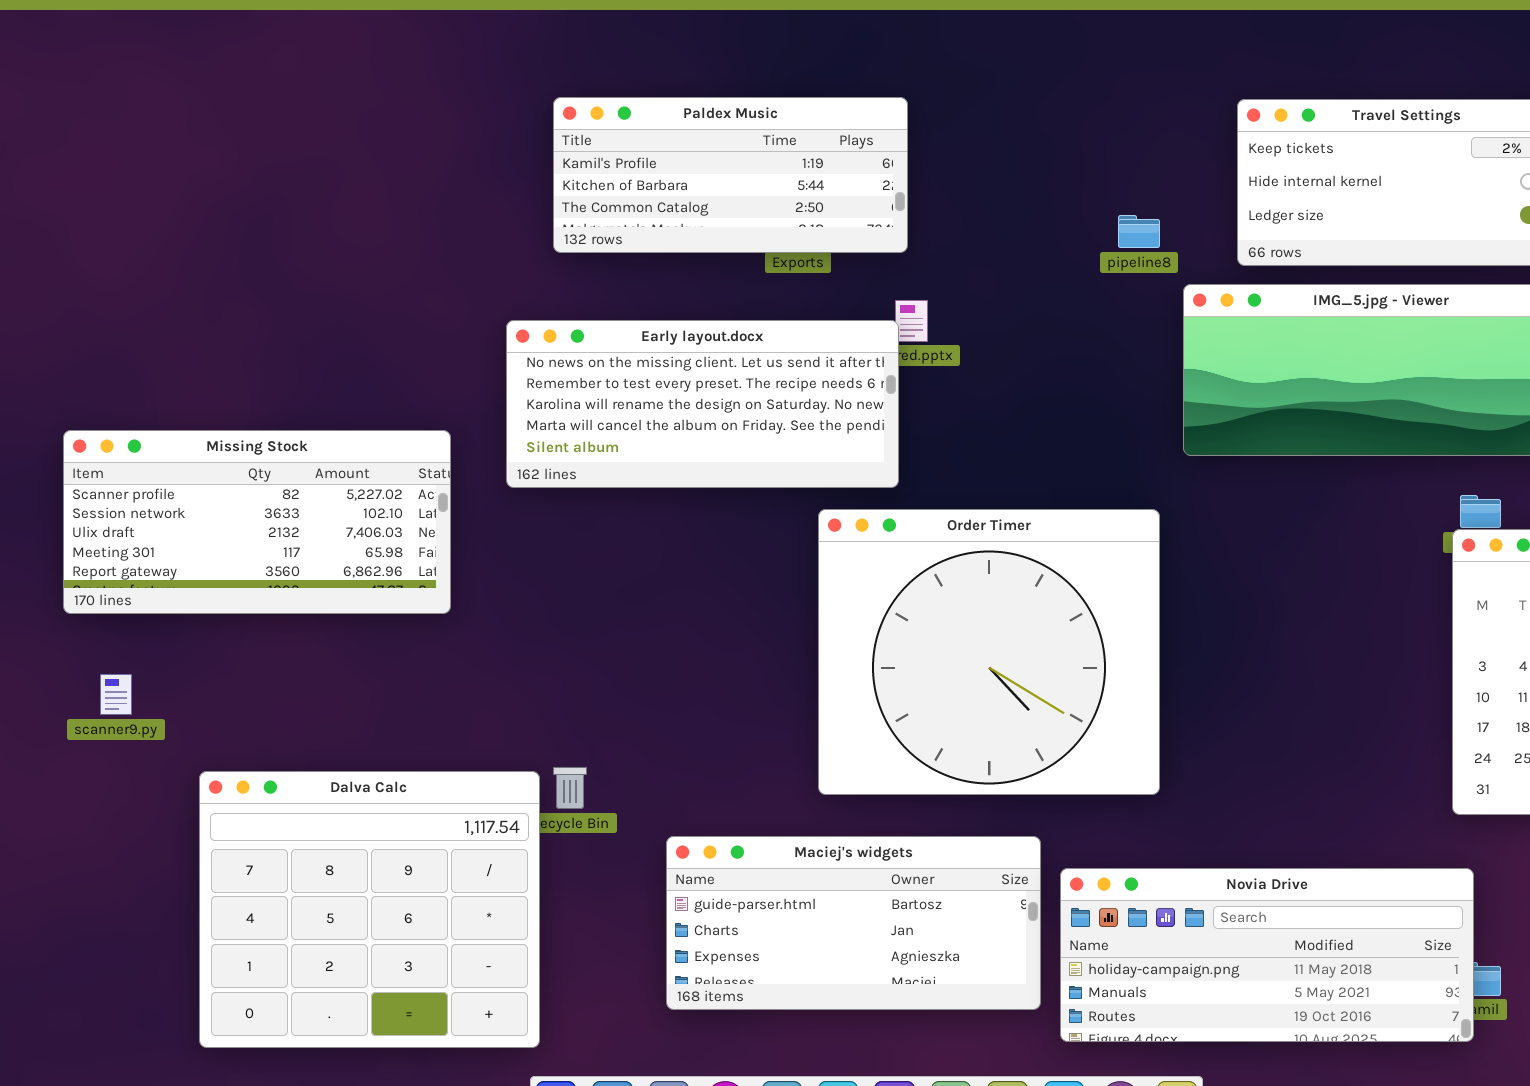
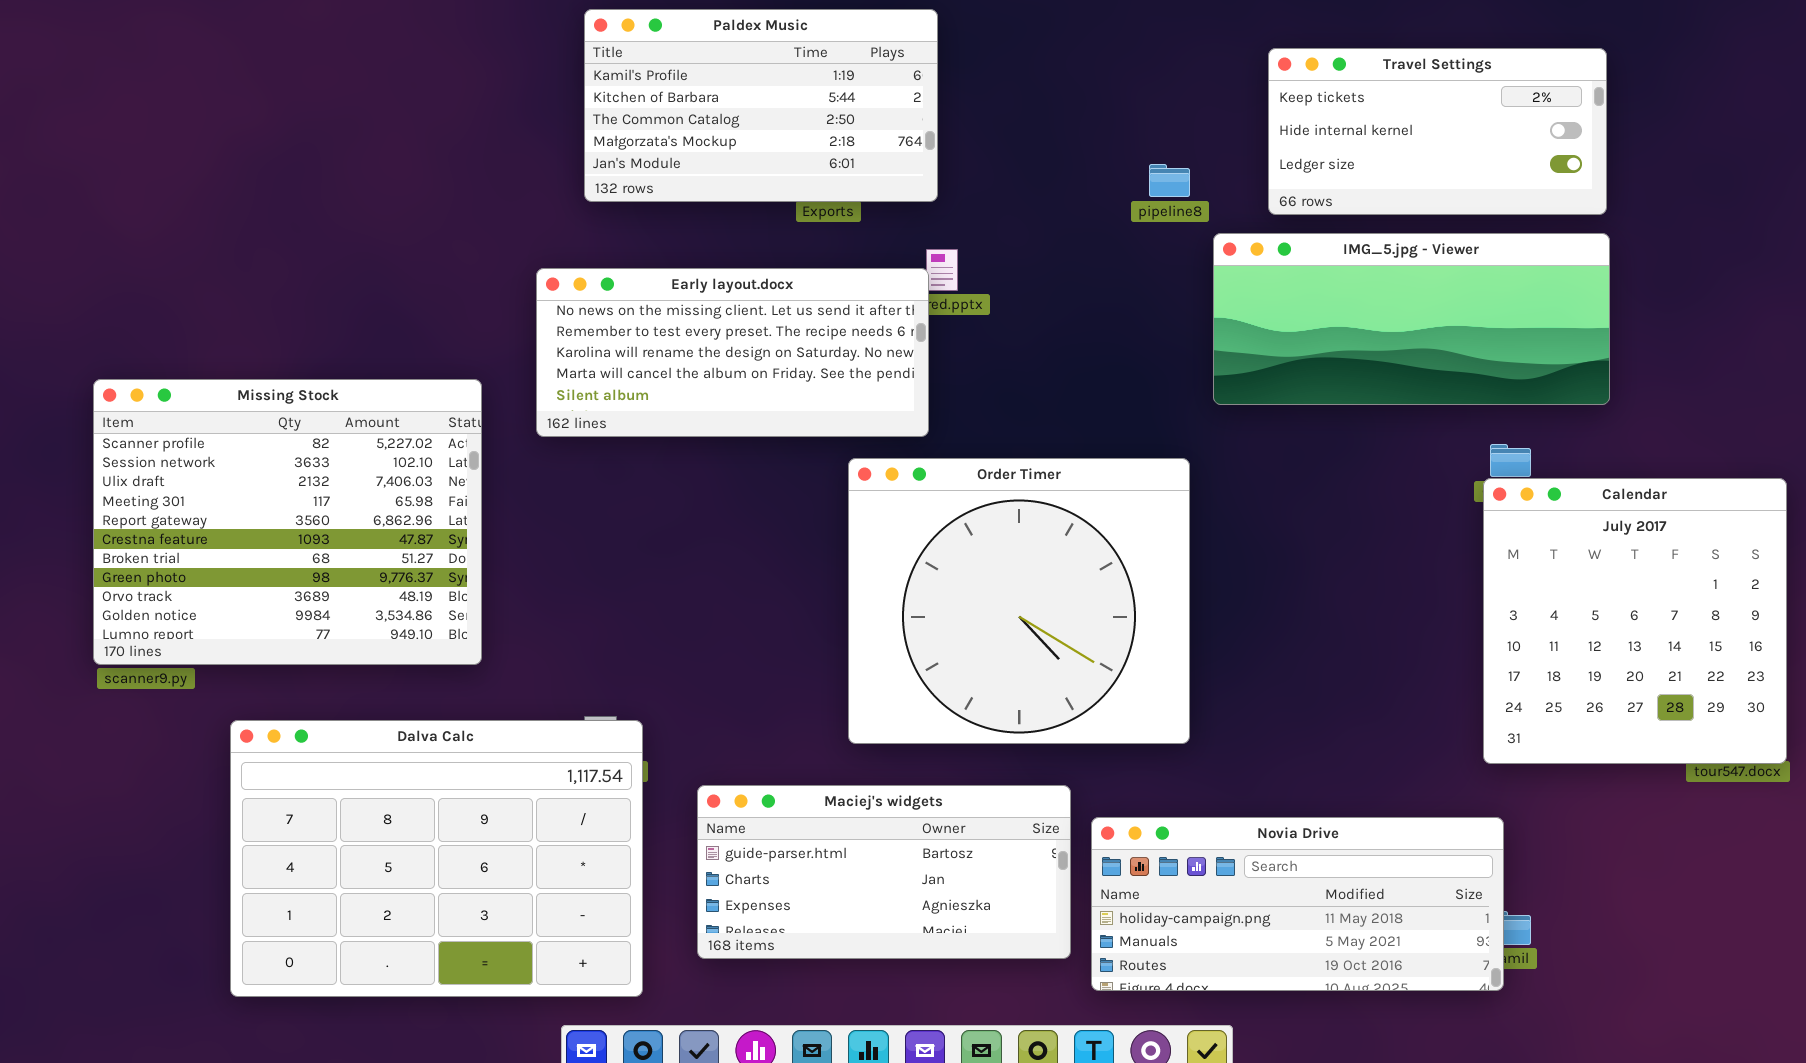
Paldex Music: [553,97,908,253] -> [584,9,938,202], resized
Missing Stock: [63,430,451,614] -> [93,379,482,665], resized
Dalva Calc: [199,771,540,1048] -> [230,720,643,997], resized

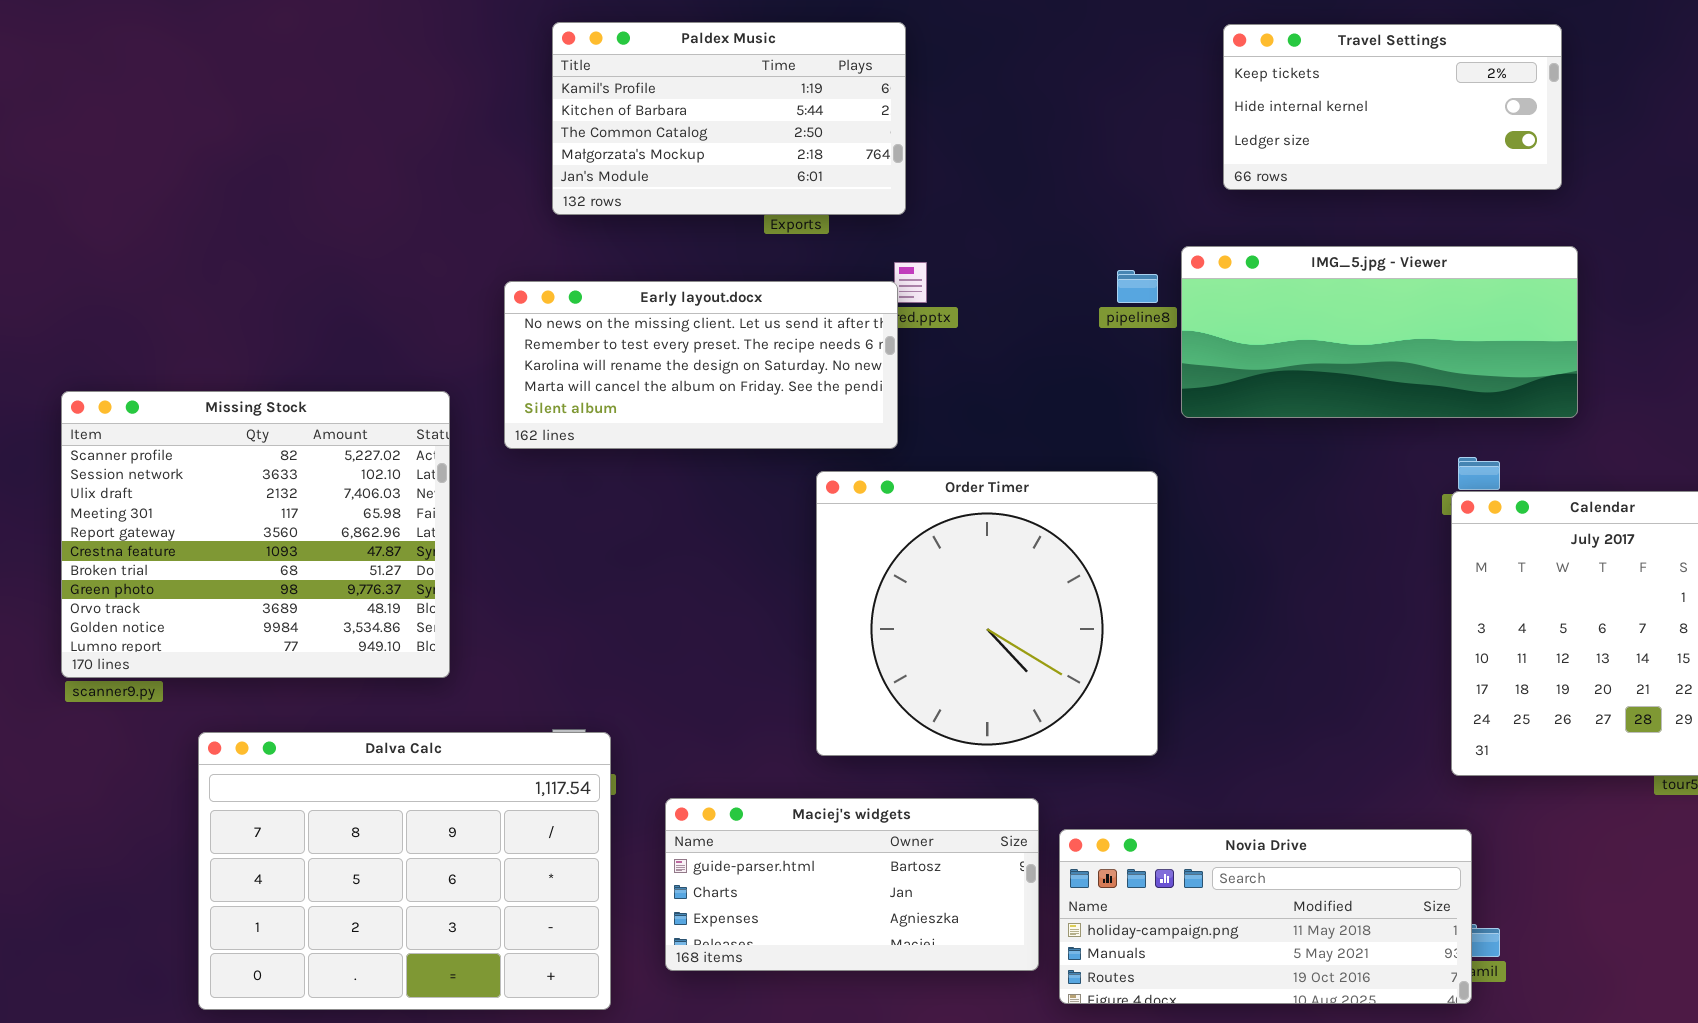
Travel Settings: [1268,48,1607,215] -> [1223,24,1562,190], moved
pipeline8: [1149,164,1190,197] -> [1117,270,1158,303], moved

